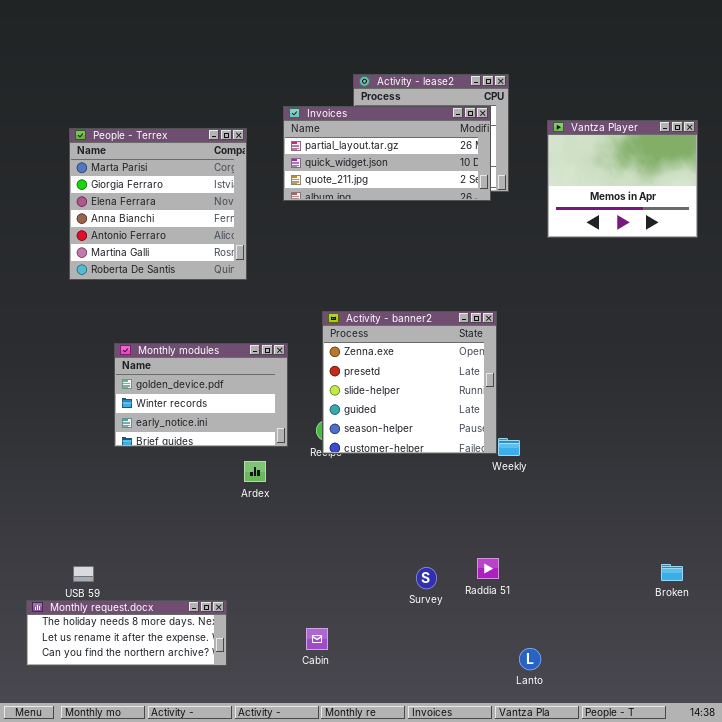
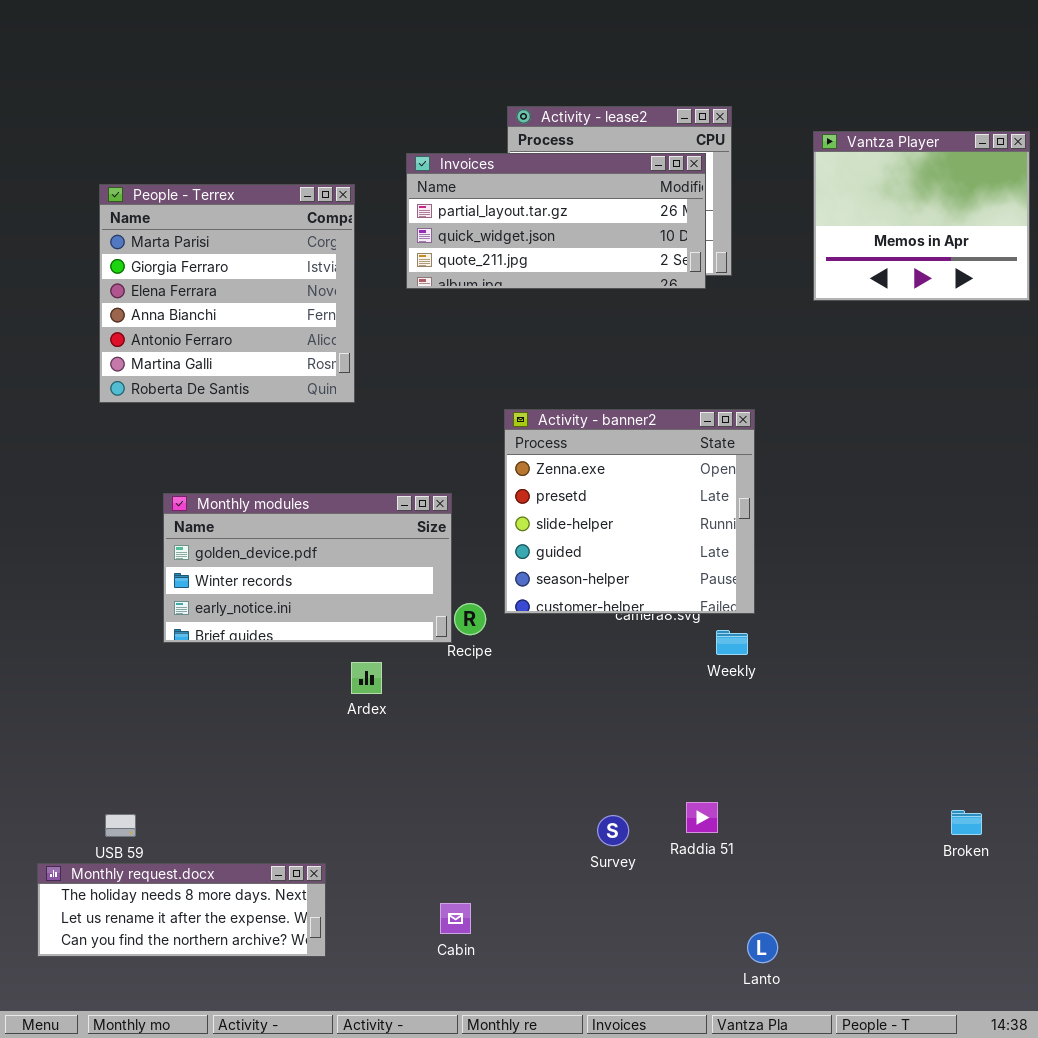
Vantza Player: [547,120,698,238] -> [813,131,1030,301], moved
Activity - banner2: [322,311,497,454] -> [504,409,755,614], moved
Monthly modules: [114,343,288,447] -> [163,493,452,643], resized

